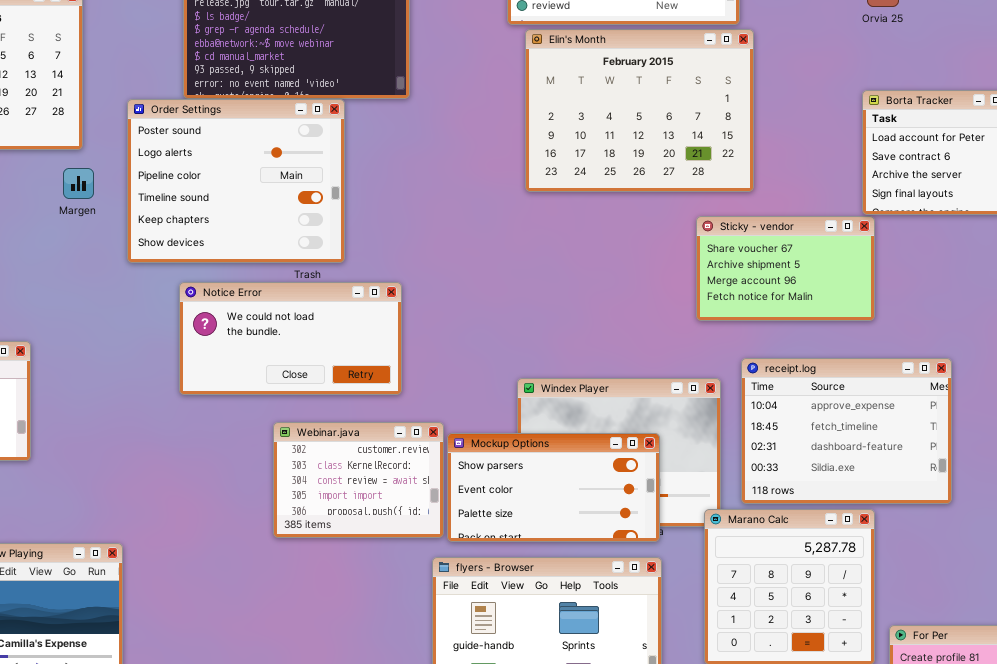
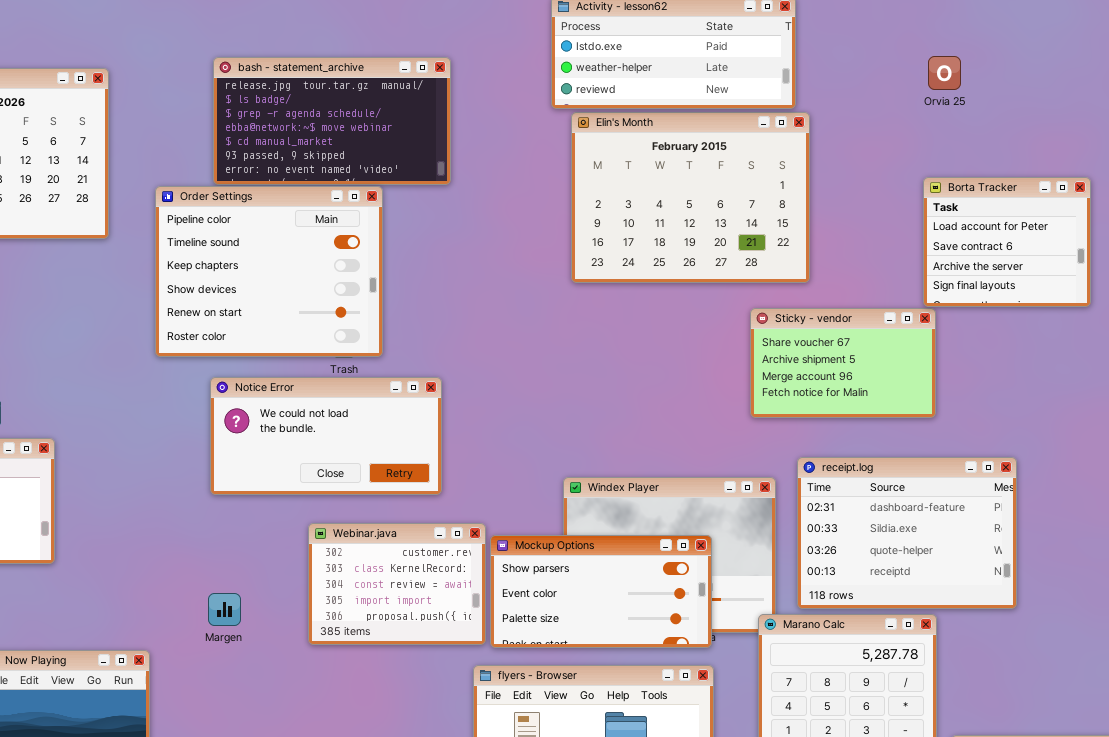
Order Settings: [127,99,345,263] -> [155,186,383,357], scrolled down 2 rows
Margen: [63,168,94,199] -> [208,593,241,626], moved
receipt.log: [741,358,952,504] -> [797,457,1017,609], scrolled down 2 rows

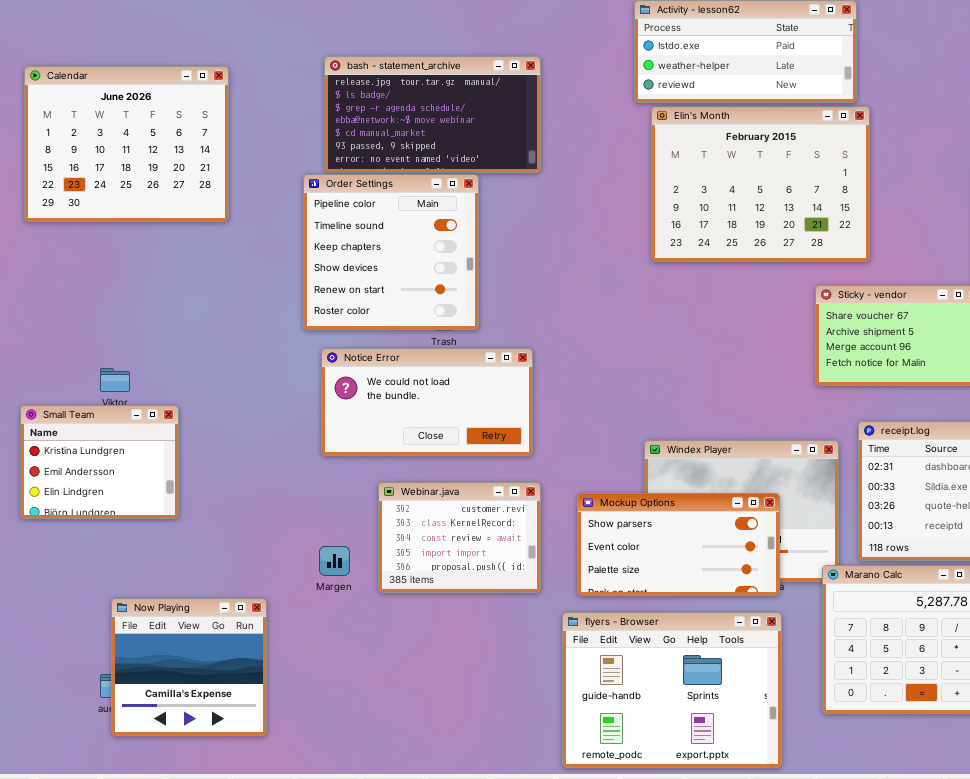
Order Settings: [155,186,383,357] -> [303,174,479,330], resized
Webinar.java: [308,523,486,645] -> [378,482,541,593], moved

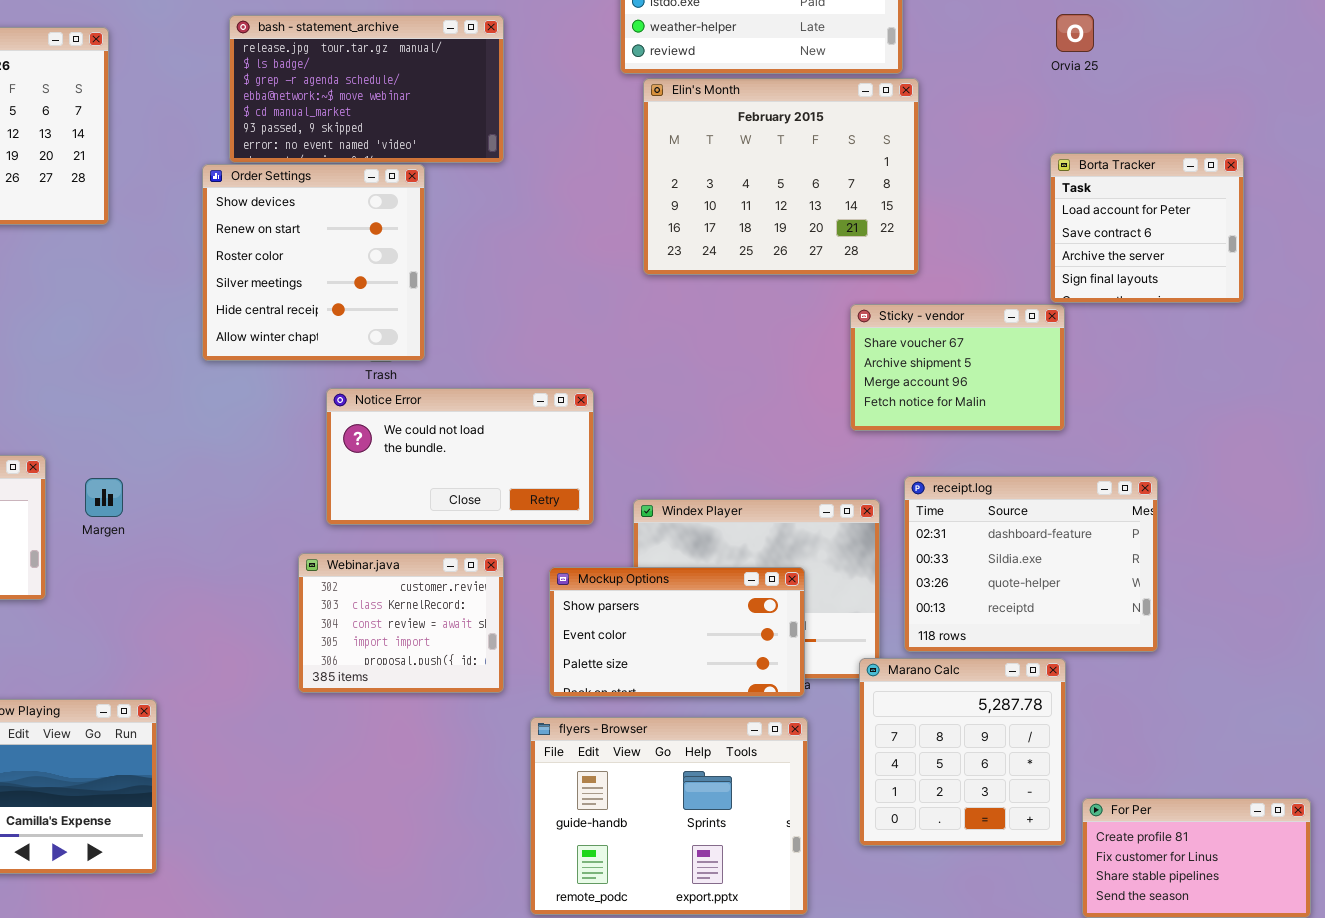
Order Settings: [303,174,479,330] -> [202,164,425,361], scrolled down 3 rows
Notice Error: [321,348,533,456] -> [326,388,594,525], moved
Margen: [319,546,350,576] -> [85,478,123,517], moved

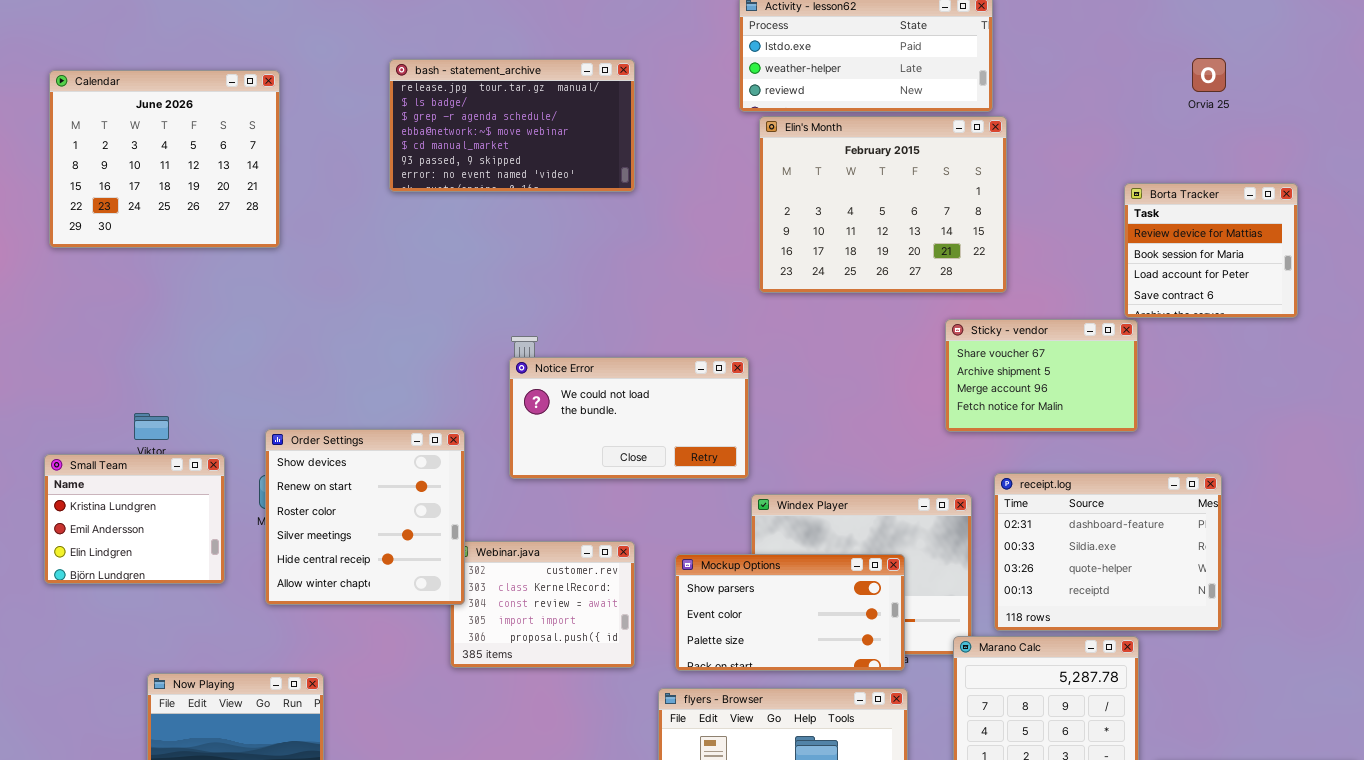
Orvia 25: [1056,14,1094,52] -> [1192,58,1226,92], moved
Borta Tracker: [1050,153,1244,303] -> [1124,183,1298,318], scrolled up 2 rows
Order Settings: [202,164,425,361] -> [265,429,465,605], moved
Notice Error: [326,388,594,525] -> [509,357,749,479], moved

